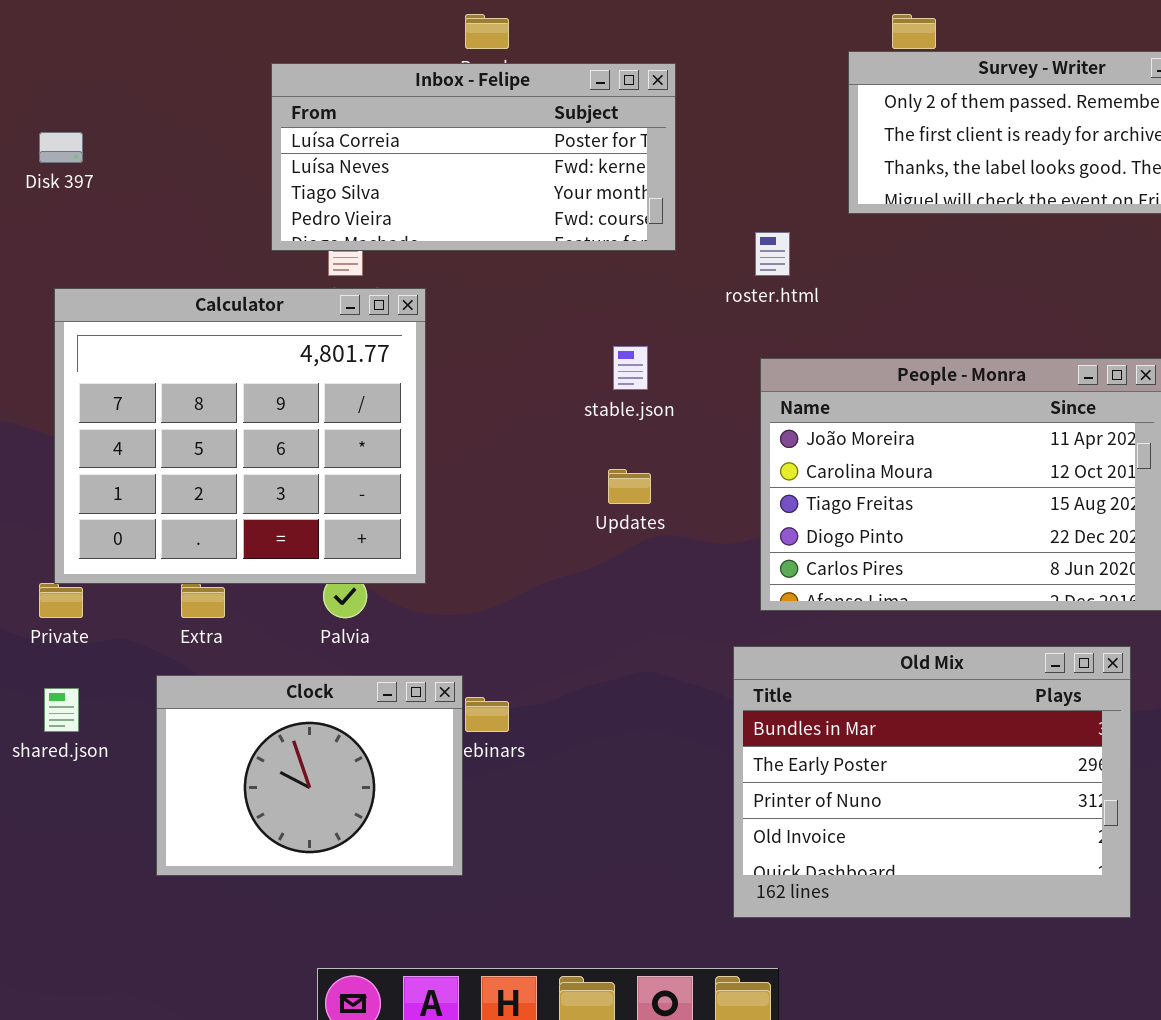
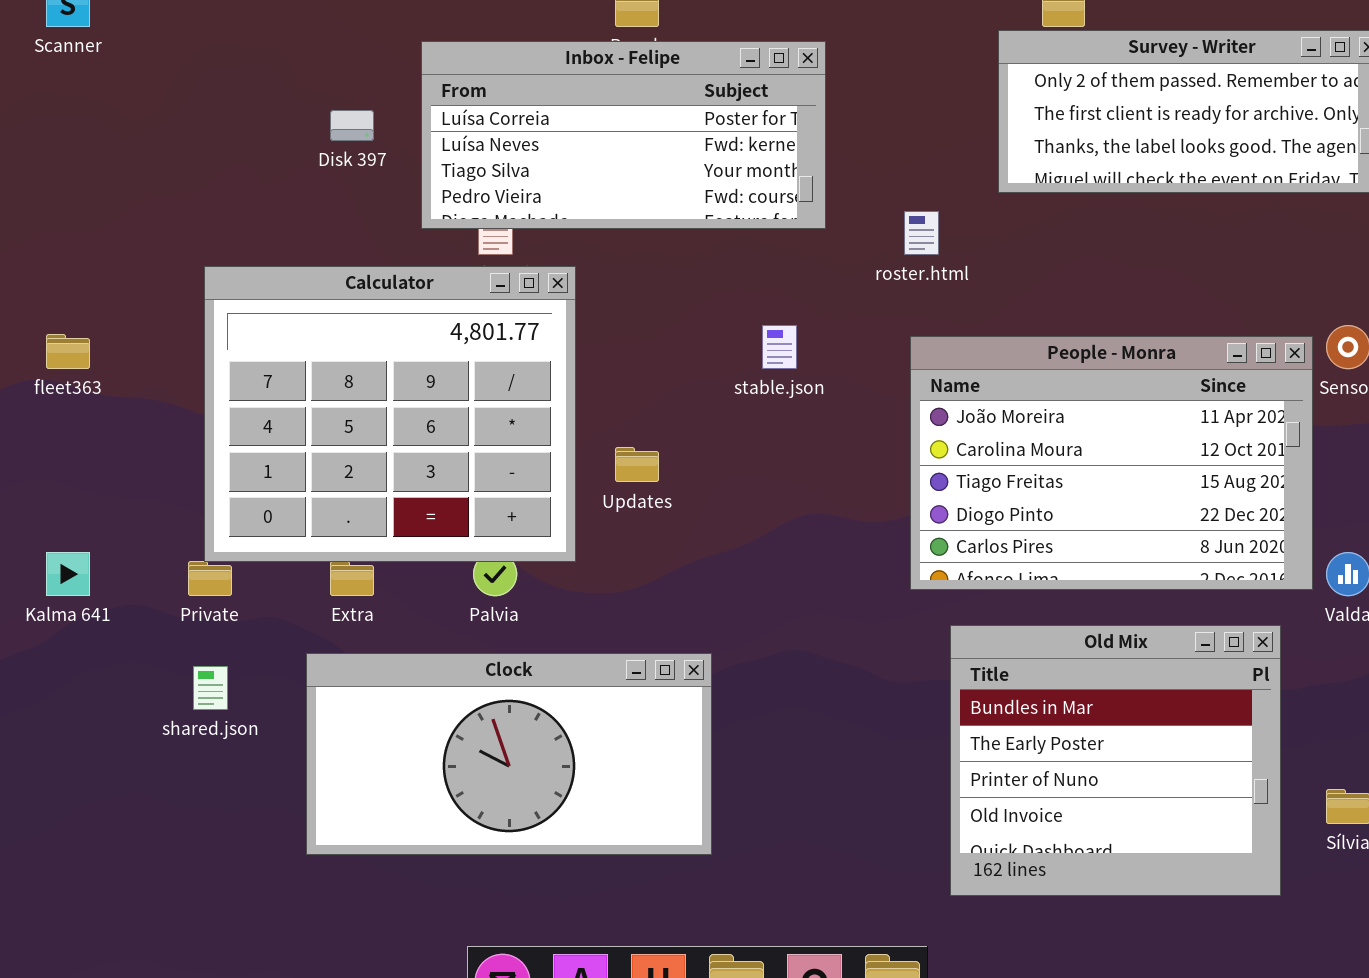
Disk 397: [39,132,83,163] -> [330,110,374,141], moved
Updates: [608,469,651,504] -> [615,447,659,482], moved
Old Mix: [733,646,1131,918] -> [950,625,1281,896], resized
Clock: [156,675,463,876] -> [306,653,712,855], resized

